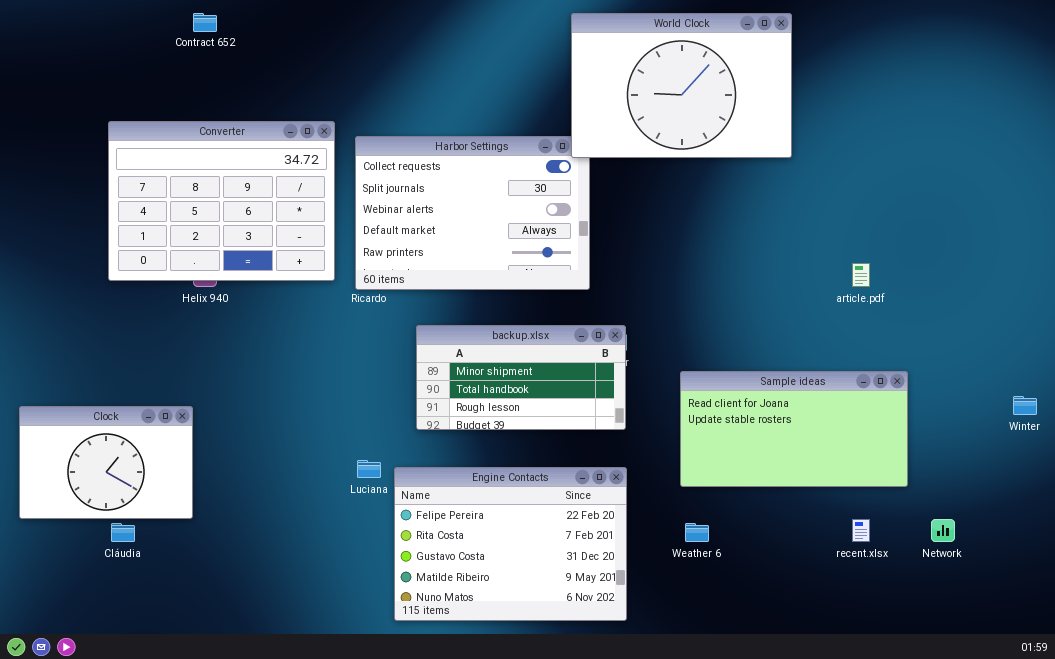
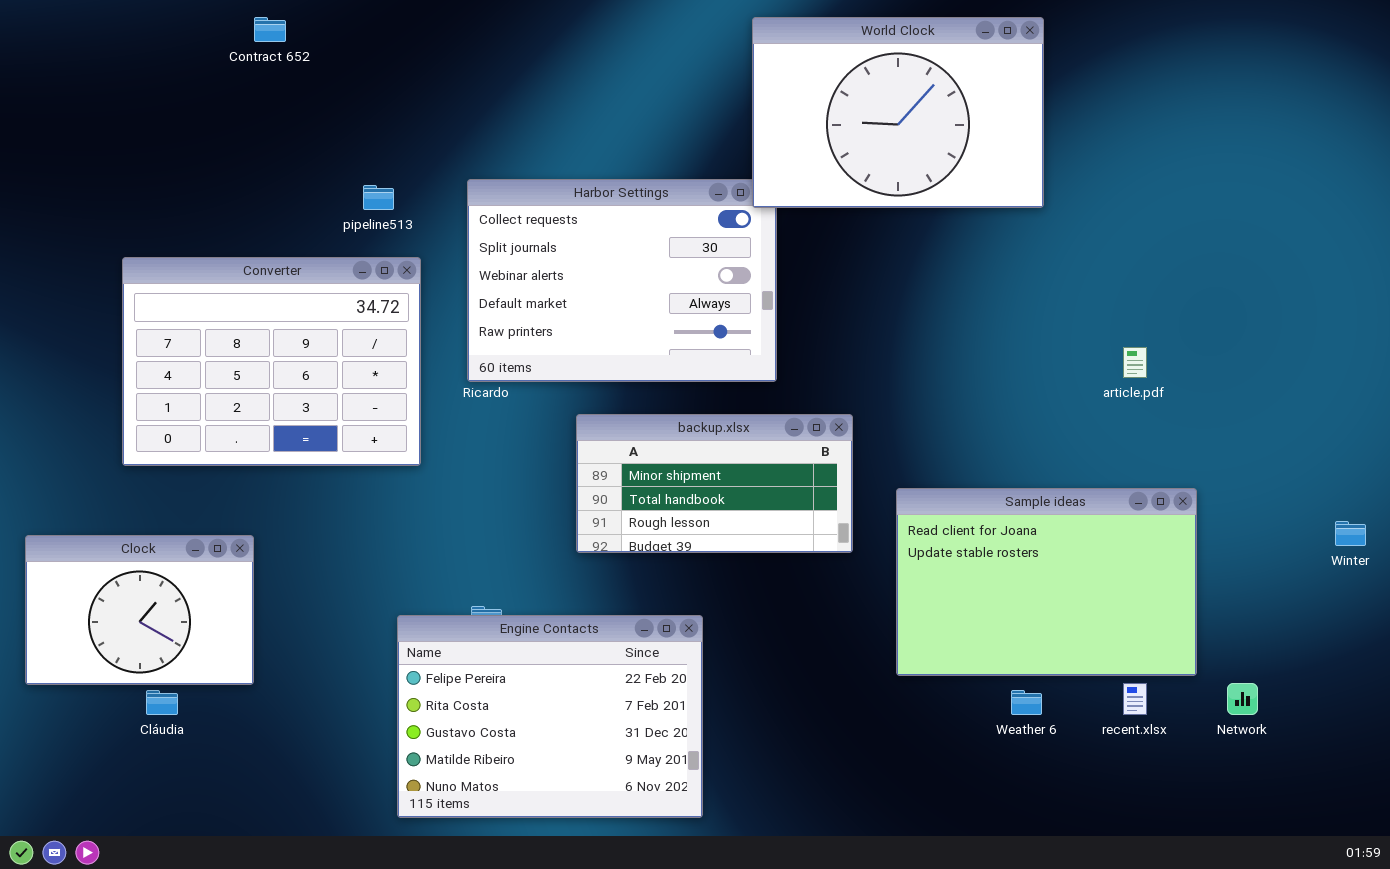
Converter: [108,121,335,281] -> [122,257,421,466], moved
backup.xlsx: [416,325,626,430] -> [576,414,853,553], moved
Sample ideas: [680,371,908,487] -> [896,488,1197,676], resized
Engine Contacts: [394,467,627,621] -> [397,615,703,818], moved
Weather 6: [685,523,709,542] -> [1011,690,1042,715], moved

